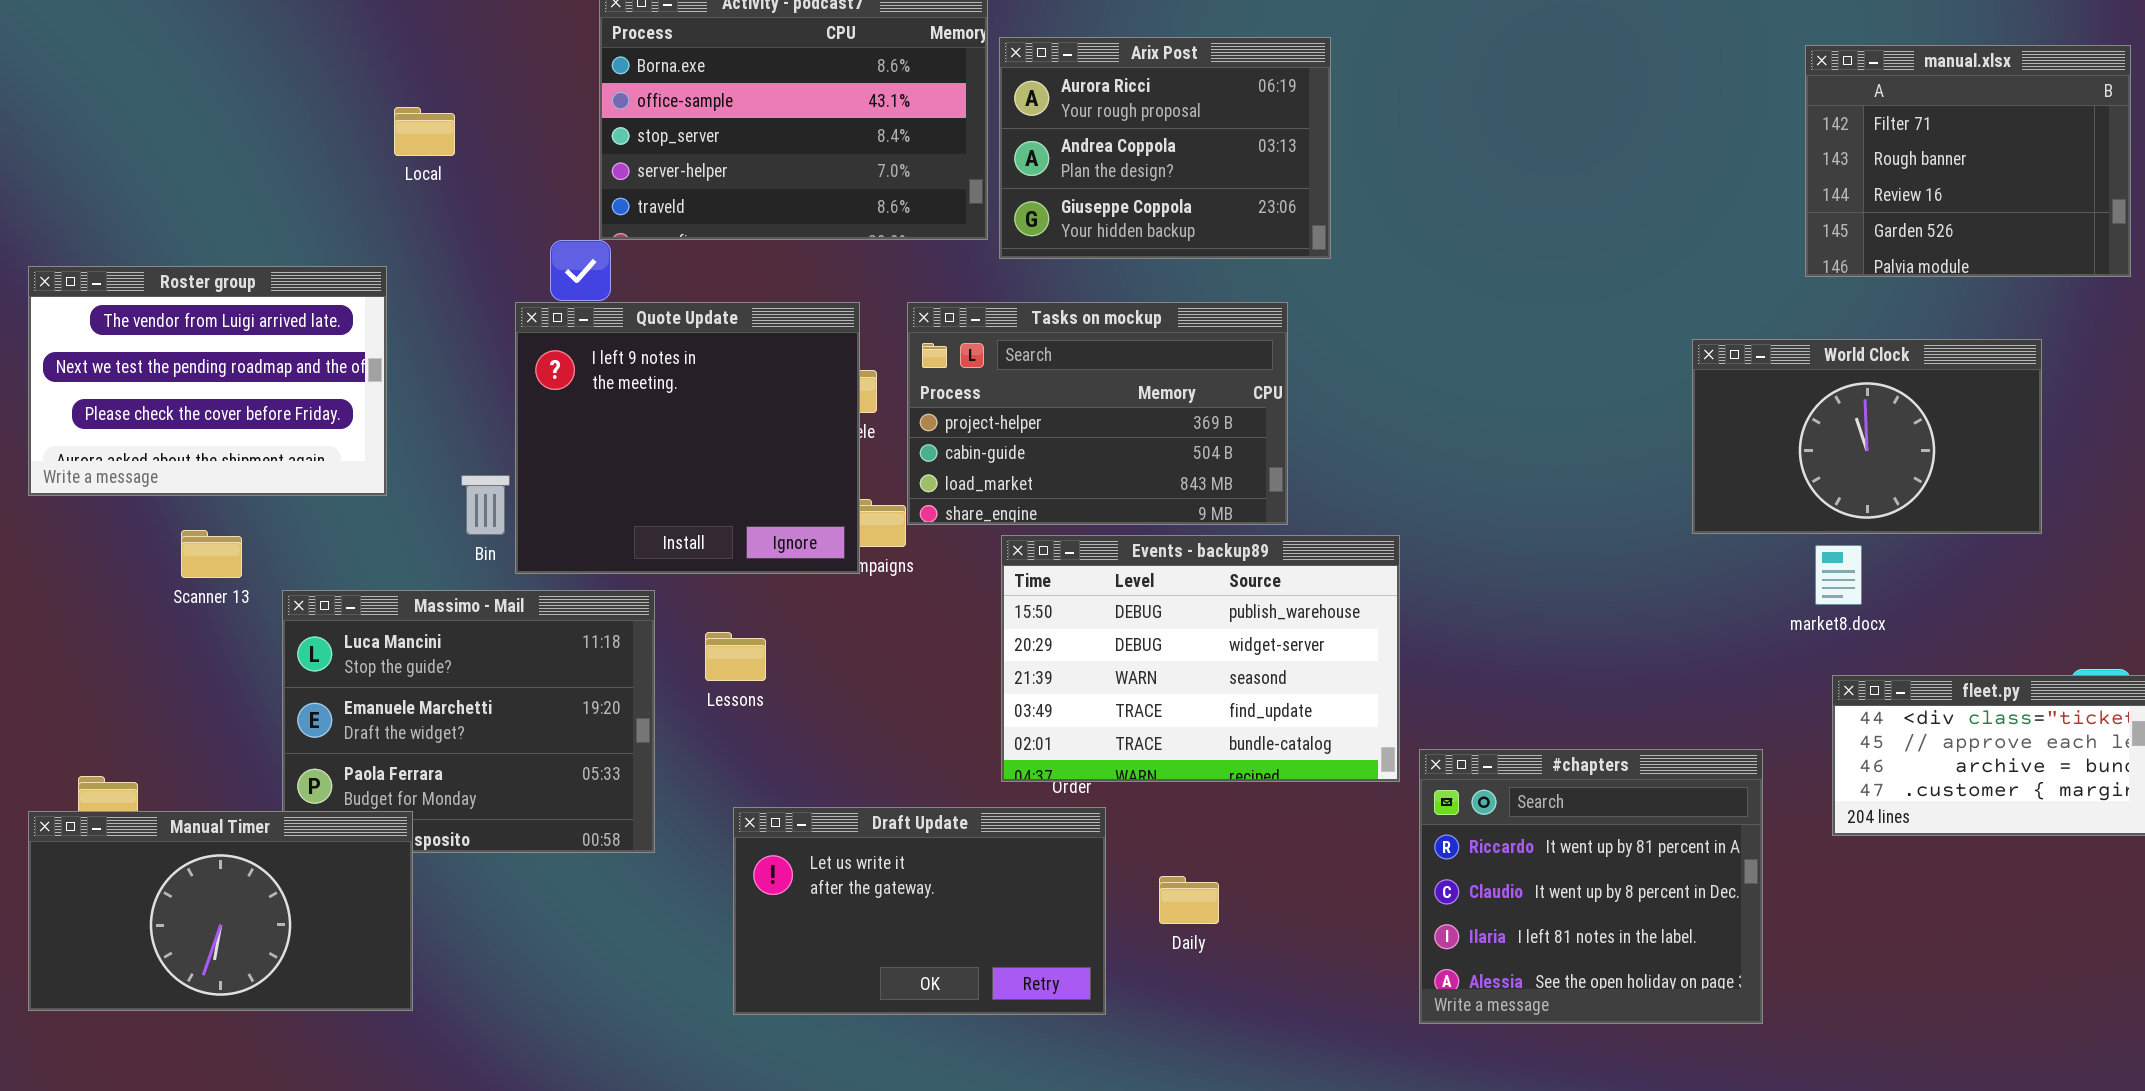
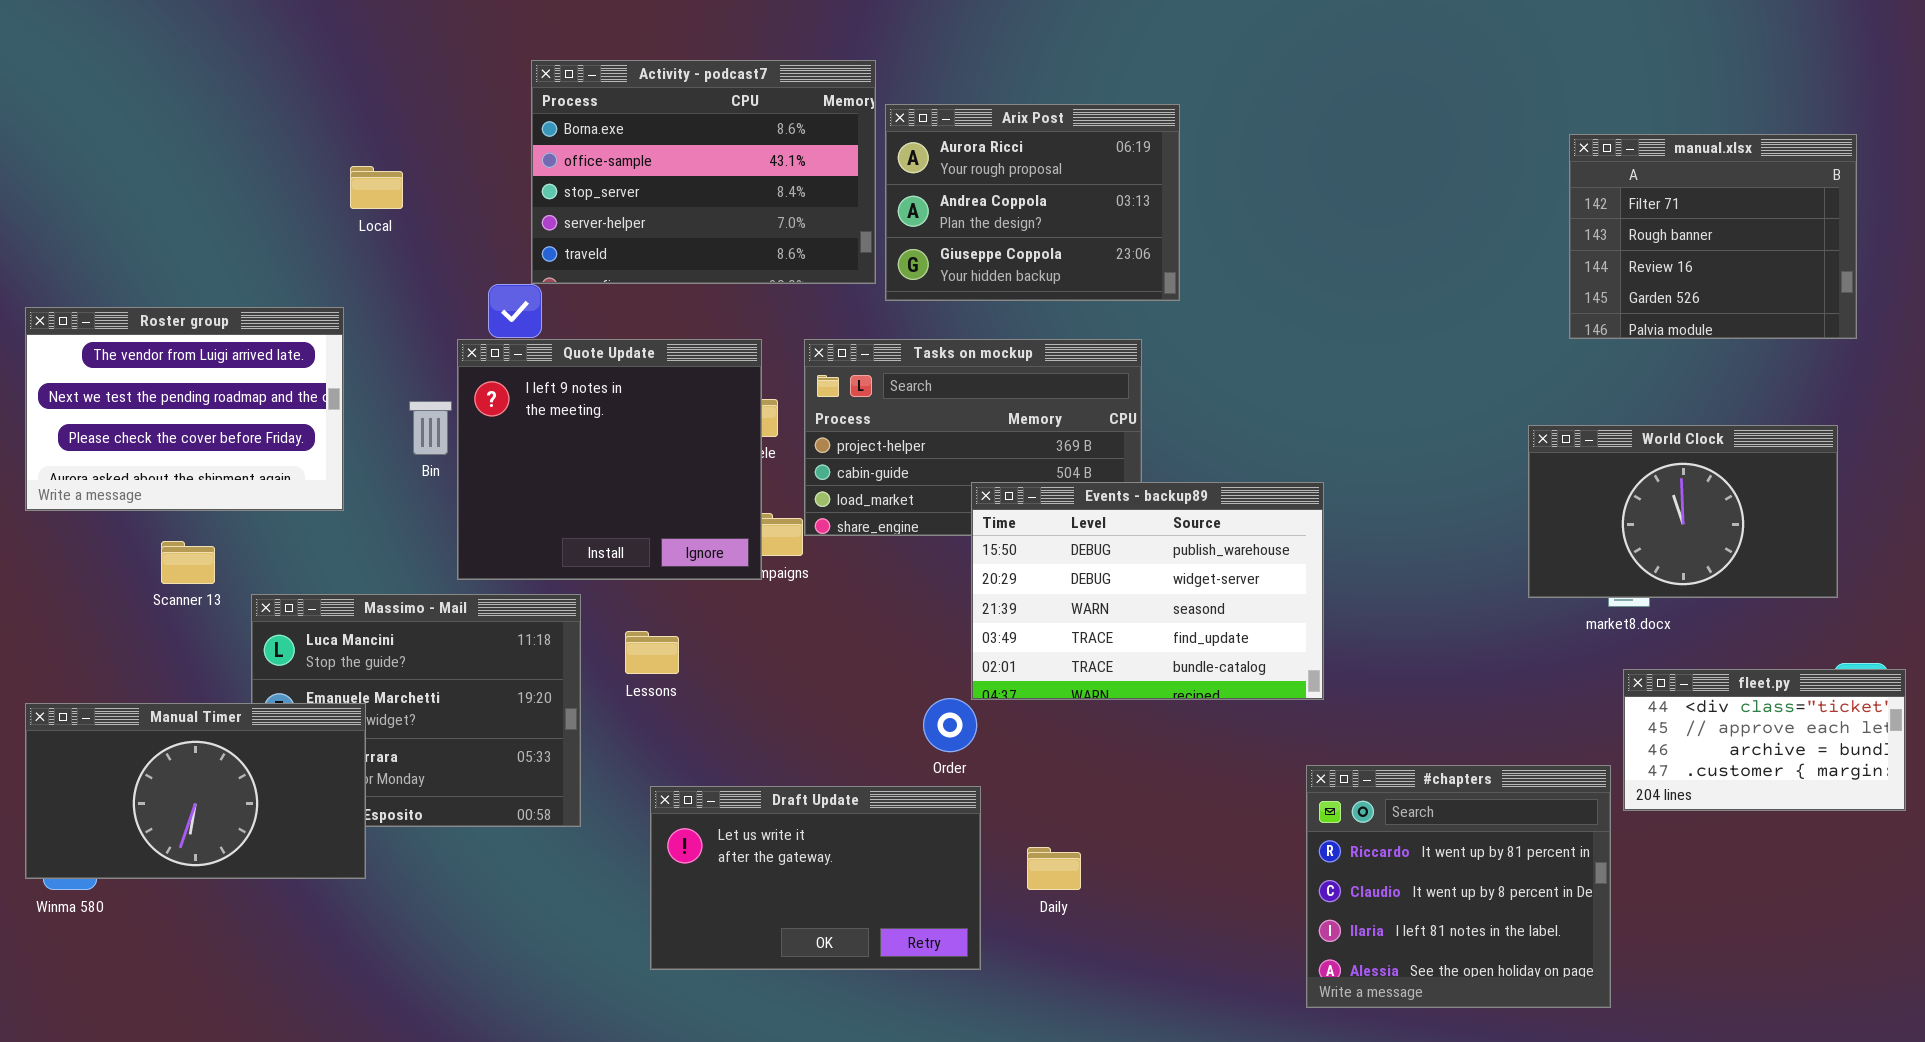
manual.xlsx: [1805,45,2131,277] -> [1569,134,1857,339], moved
World Clock: [1692,339,2042,534] -> [1528,425,1838,598], moved
Bin: [461,475,510,535] -> [409,401,452,455], moved
Events - backup89: [1001,535,1400,782] -> [971,482,1324,700], moved
#chapters: [1419,749,1763,1024] -> [1306,765,1611,1008], moved
Manual Timer: [28,811,413,1011] -> [25,703,366,879], moved

